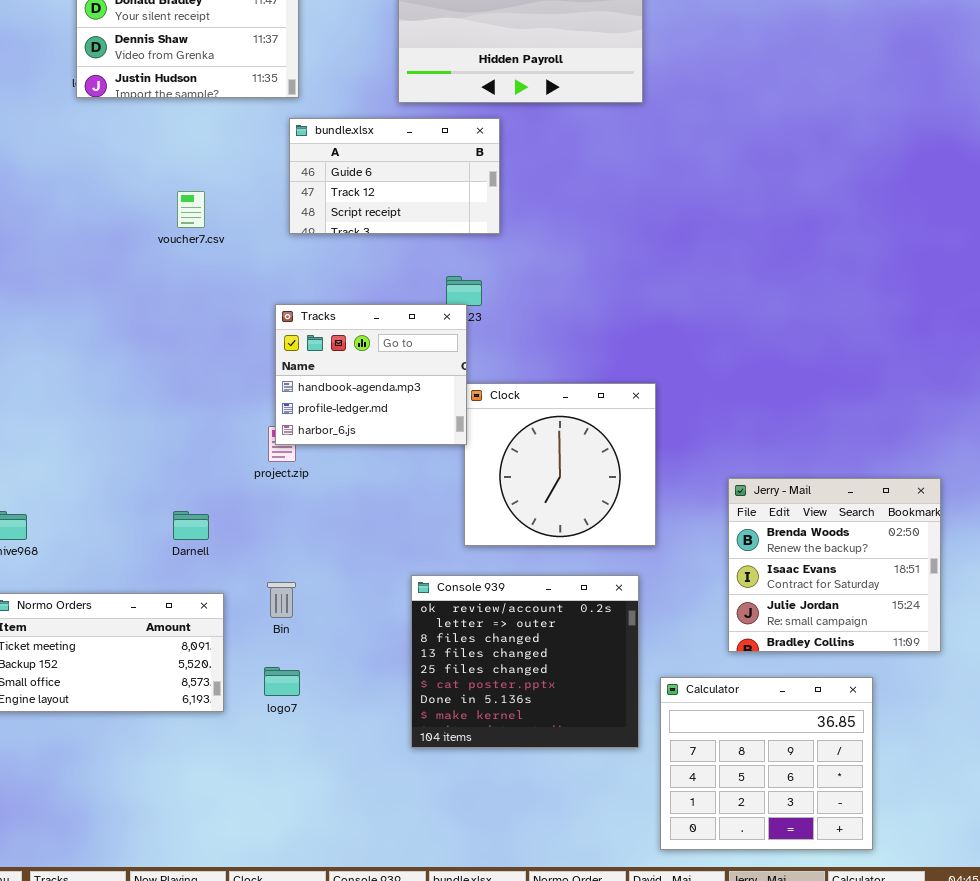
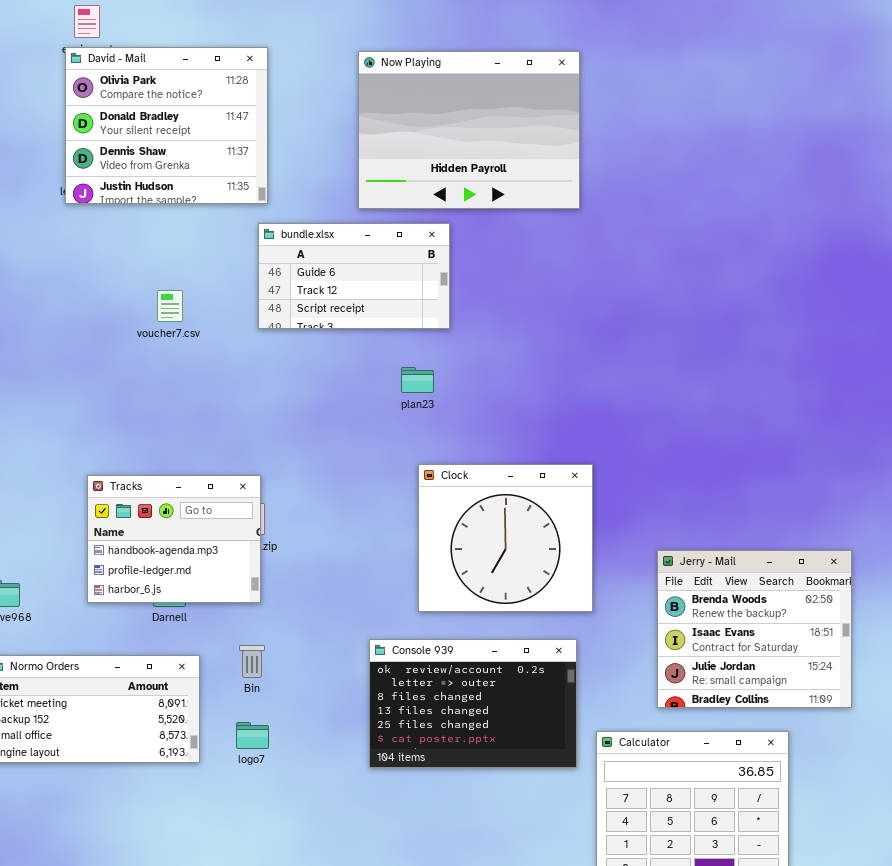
Tracks: [275,304,467,445] -> [87,475,261,603], moved
Console 939: [411,575,639,748] -> [369,639,577,768], resized

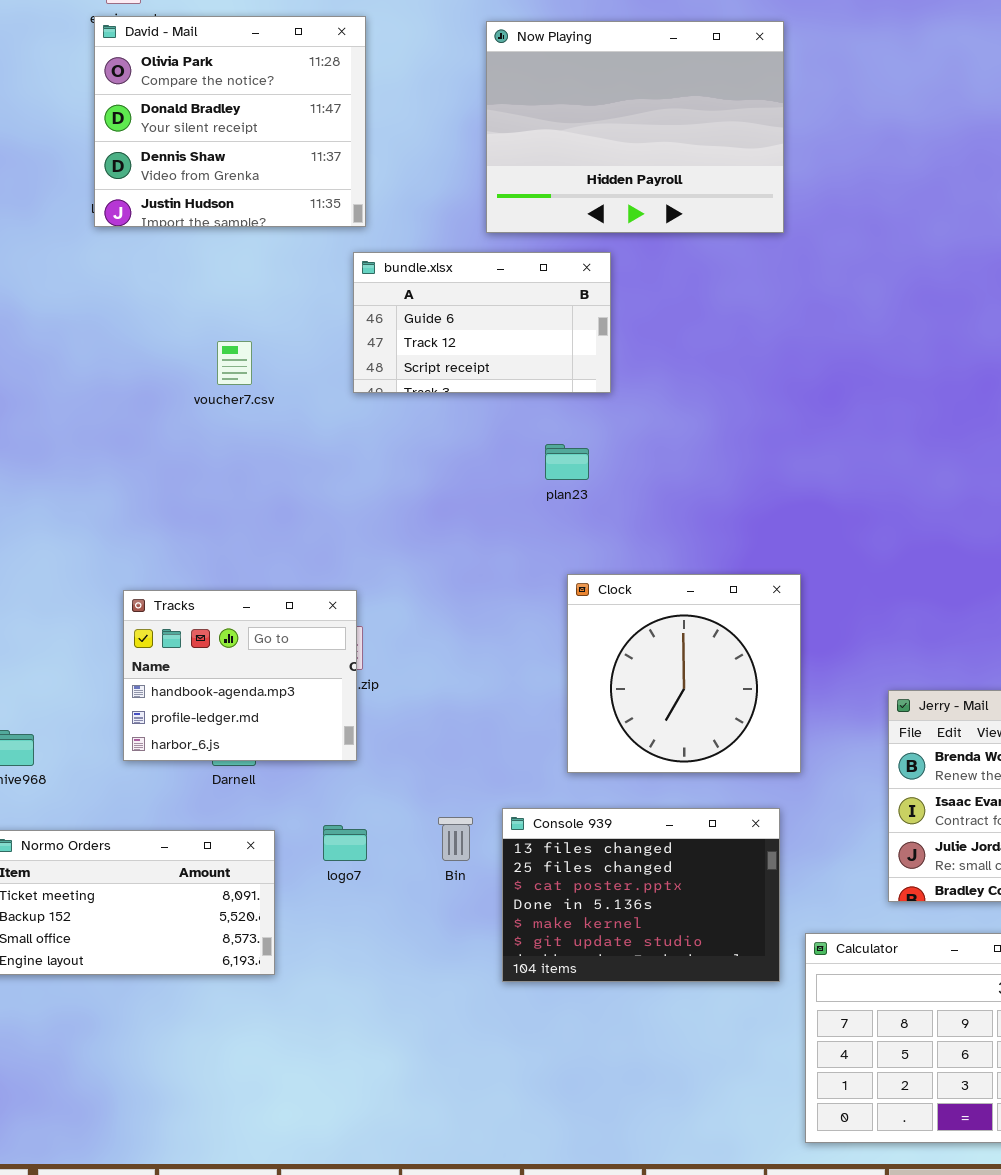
Console 939: [369,639,577,768] -> [502,808,780,982], scrolled down 3 rows
Bin: [239,645,265,678] -> [438,817,473,861], moved
logo7: [236,722,269,749] -> [323,825,367,861], moved

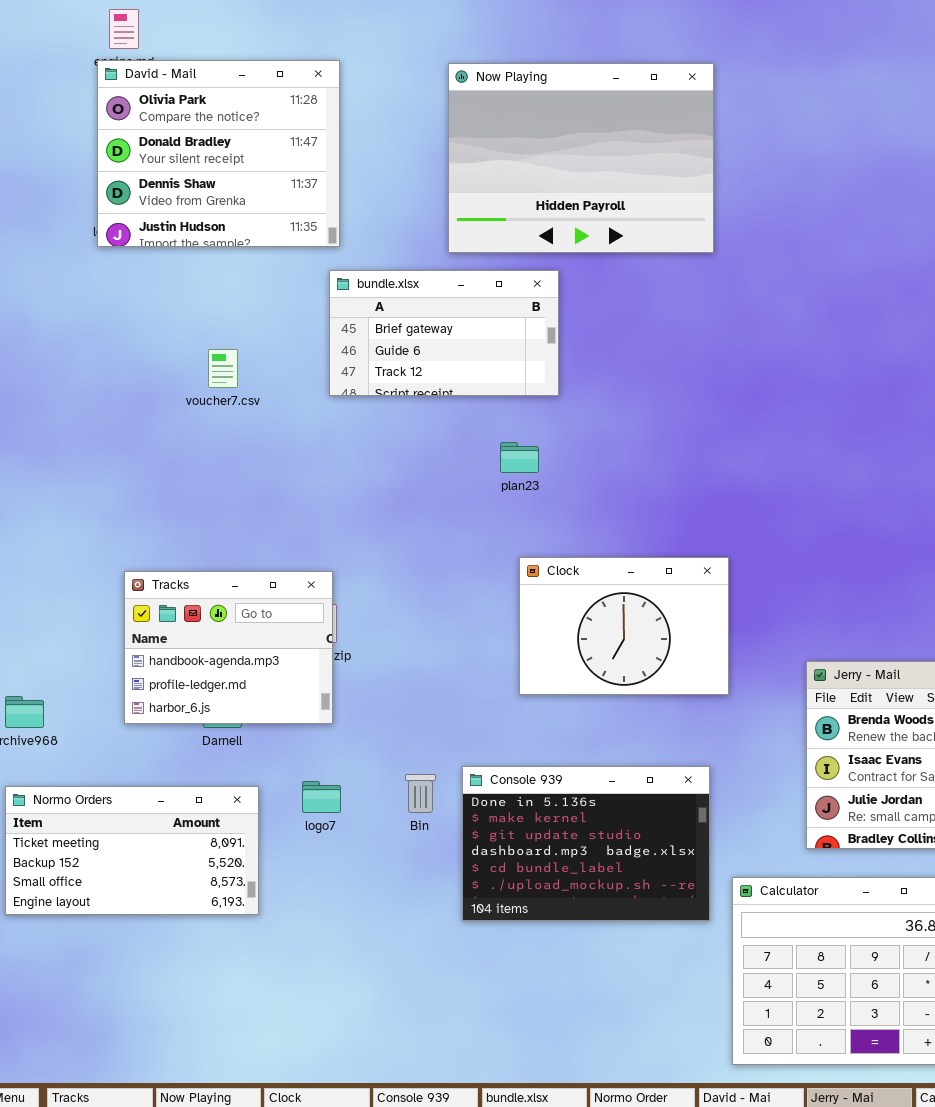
bundle.xlsx: [353,252,611,393] -> [329,270,559,396], scrolled up 1 row
Clock: [567,574,801,773] -> [519,557,729,695], resized
Console 939: [502,808,780,982] -> [462,766,710,921], scrolled down 3 rows

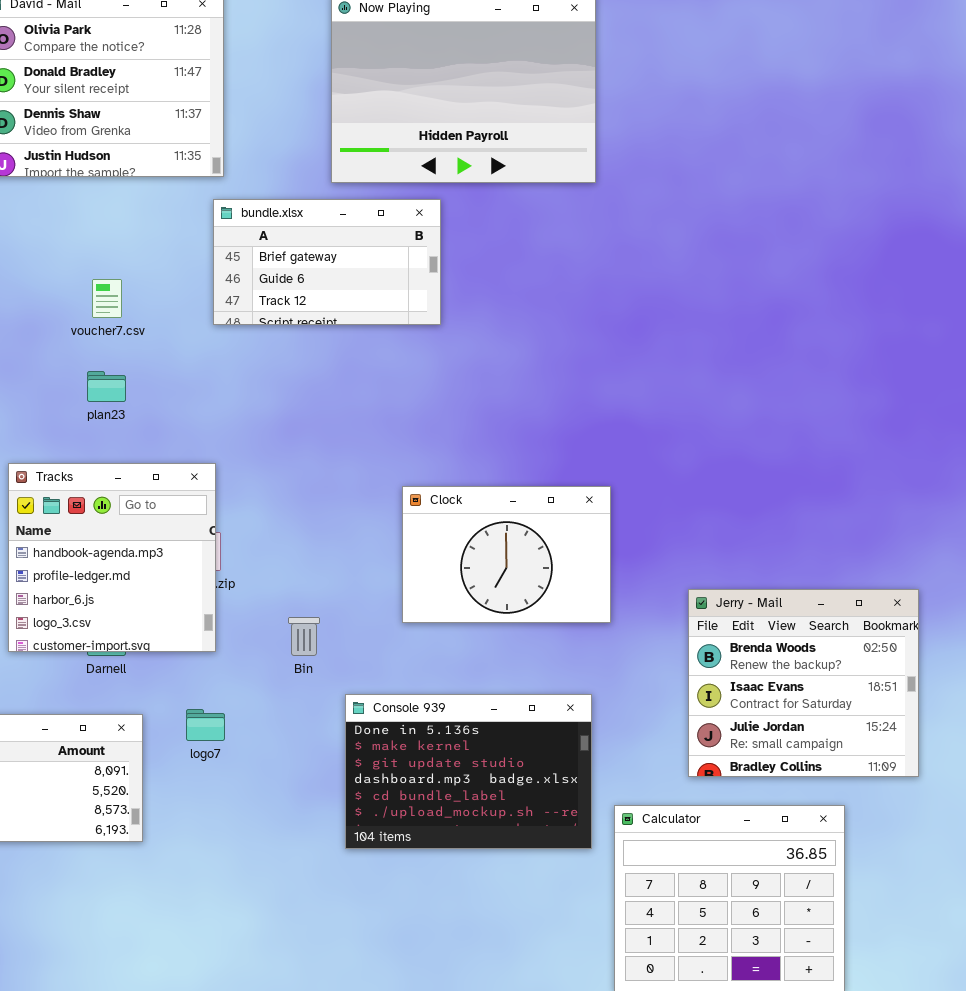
plan23: [500,442,539,473] -> [87,371,126,402], moved
Tracks: [124,571,333,724] -> [8,463,216,652], resized
Bin: [405,774,436,813] -> [288,617,320,656], moved

